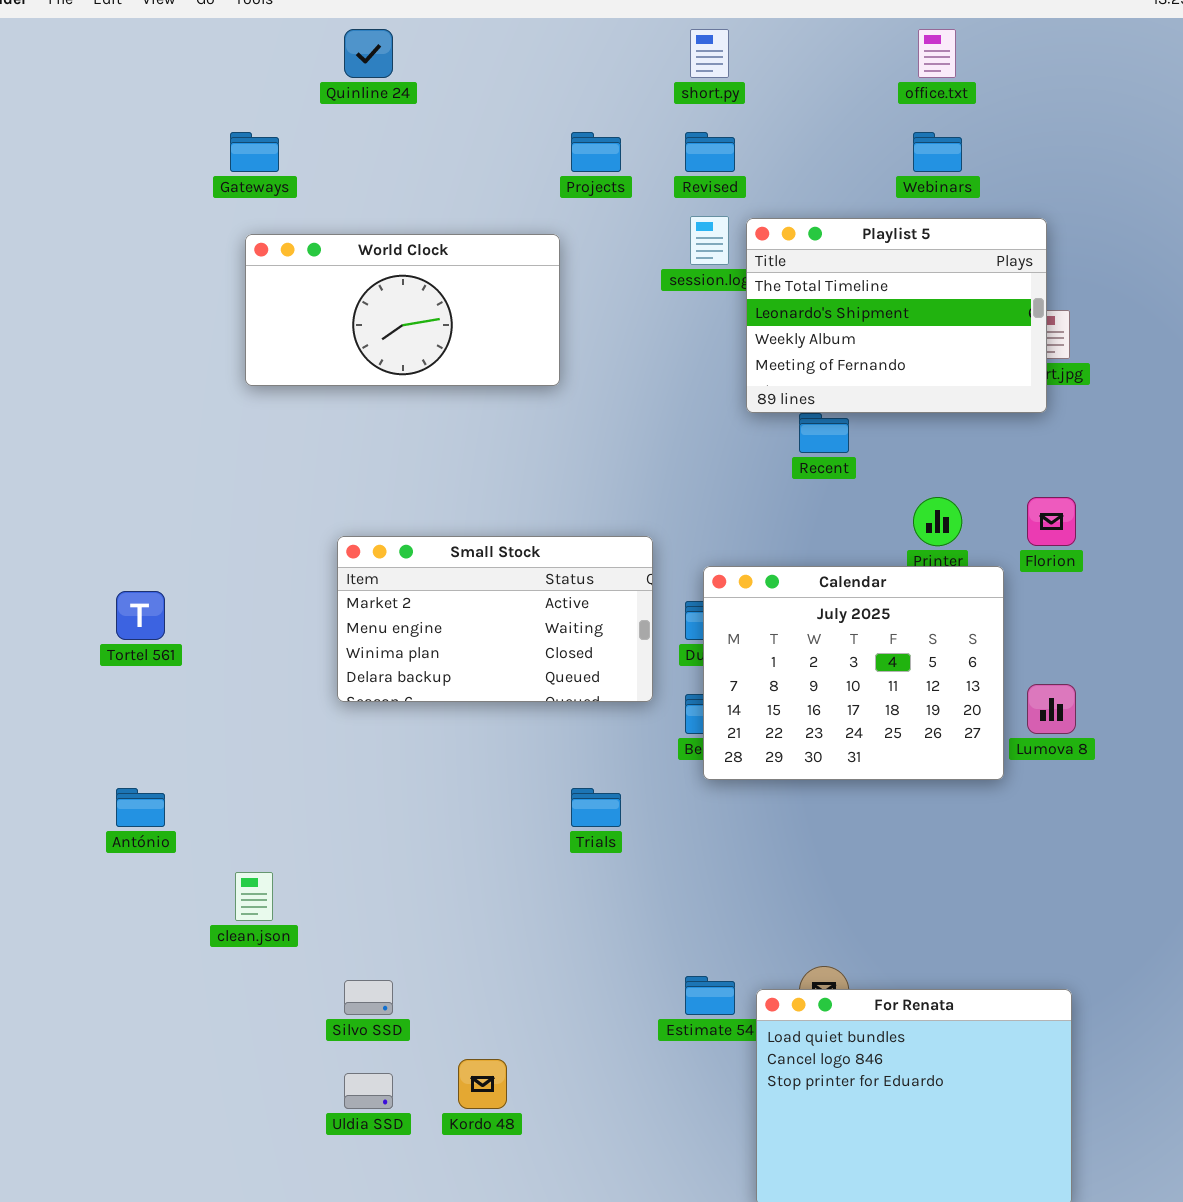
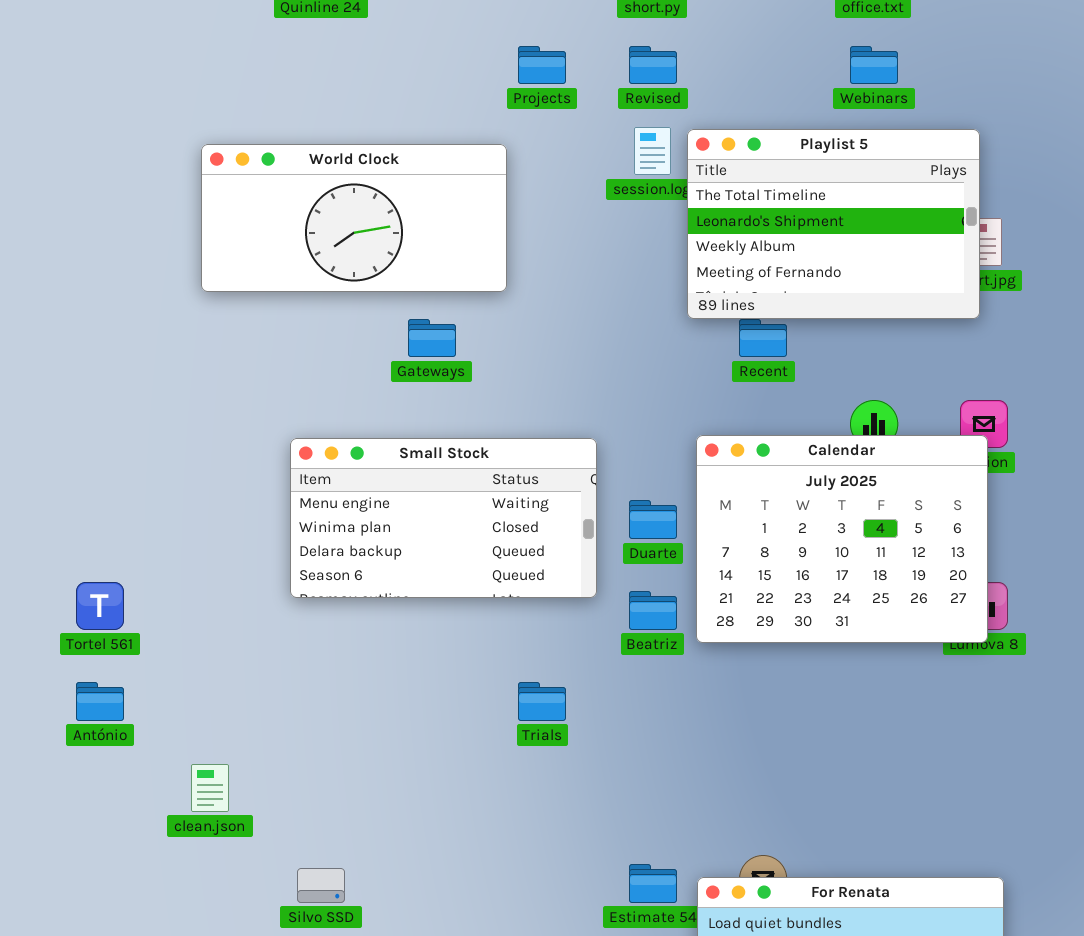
Gateways: [230,132,279,172] -> [408,319,456,357], moved
Small Stock: [337,536,653,702] -> [290,438,597,598], scrolled down 1 row
Calendar: [703,566,1004,780] -> [696,435,988,643], moved
Tortel 561: [116,591,165,640] -> [76,582,124,630], moved

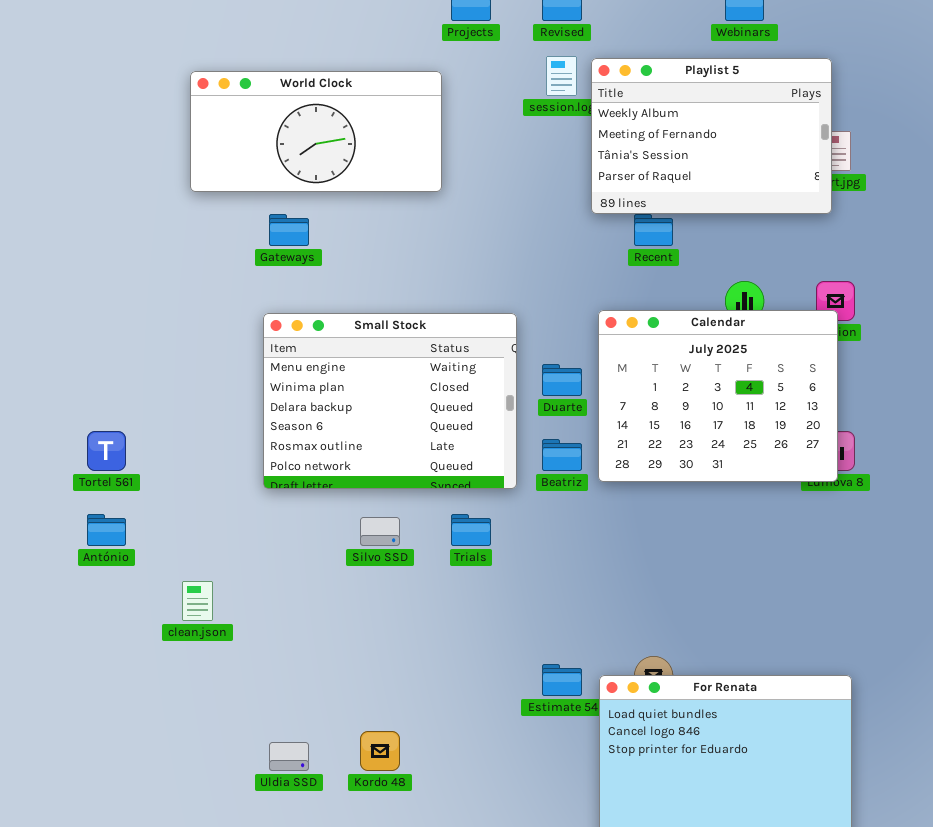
Playlist 5: [687,129,980,319] -> [591,58,832,214], scrolled down 2 rows
Gateways: [408,319,456,357] -> [269,214,309,246], moved
Small Stock: [290,438,597,598] -> [263,313,517,489], resized
Silvo SSD: [297,868,345,903] -> [360,517,400,546], moved

